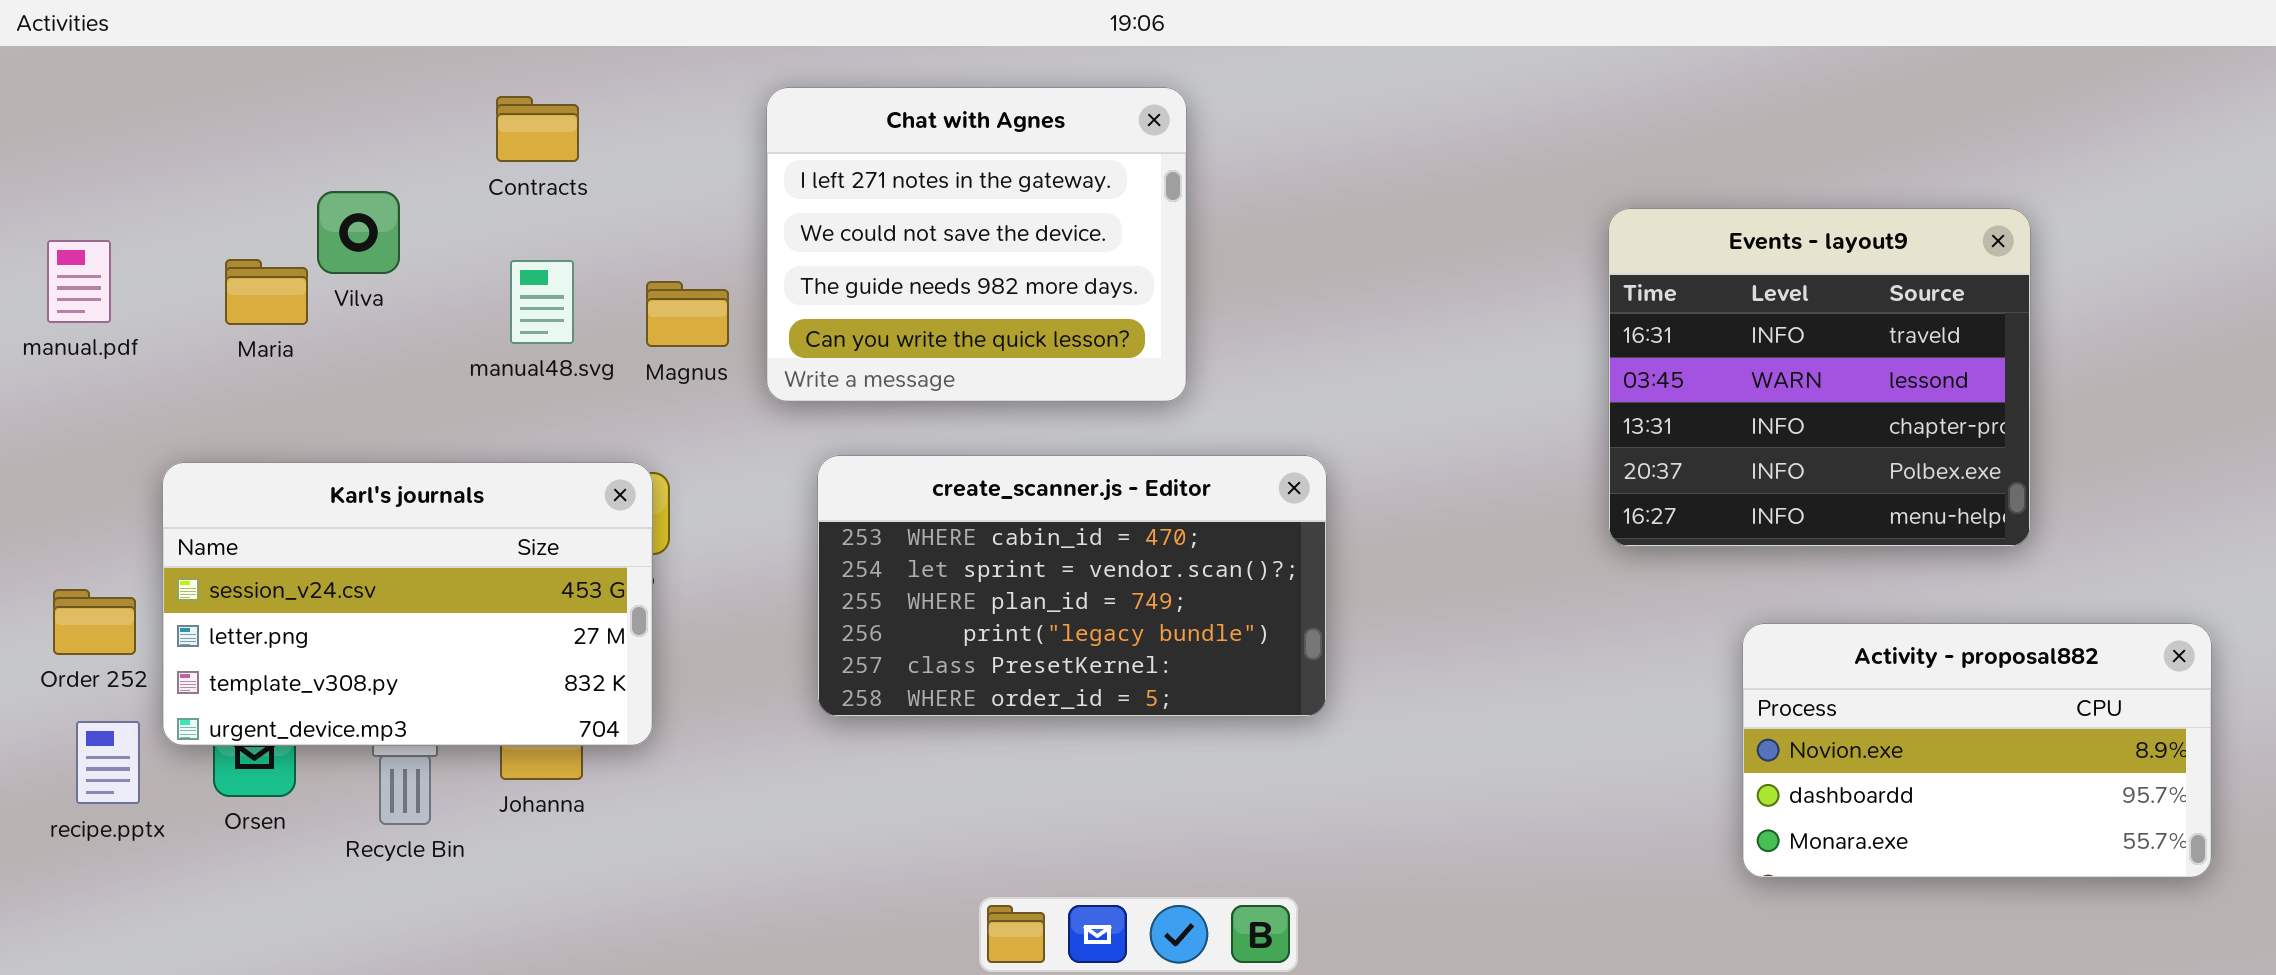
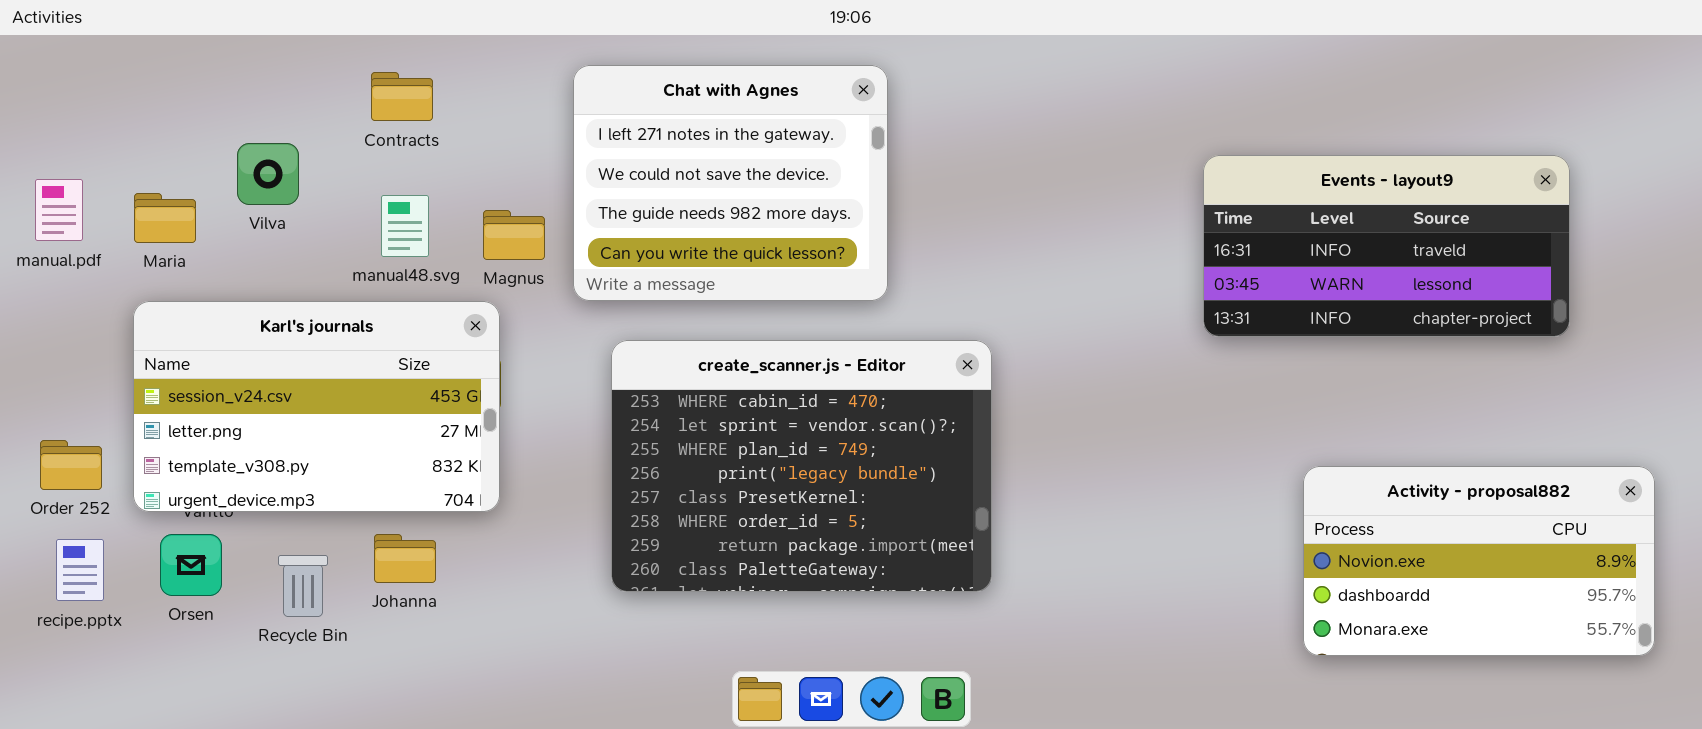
Events - layout9: [1608,208,2031,547] -> [1203,155,1570,337], resized
Maria: [225,259,308,325] -> [134,193,196,243], moved
create_scanner.js - Editor: [817,455,1327,717] -> [611,340,992,592], resized
Karl's journals: [162,462,653,746] -> [133,301,500,512], moved

